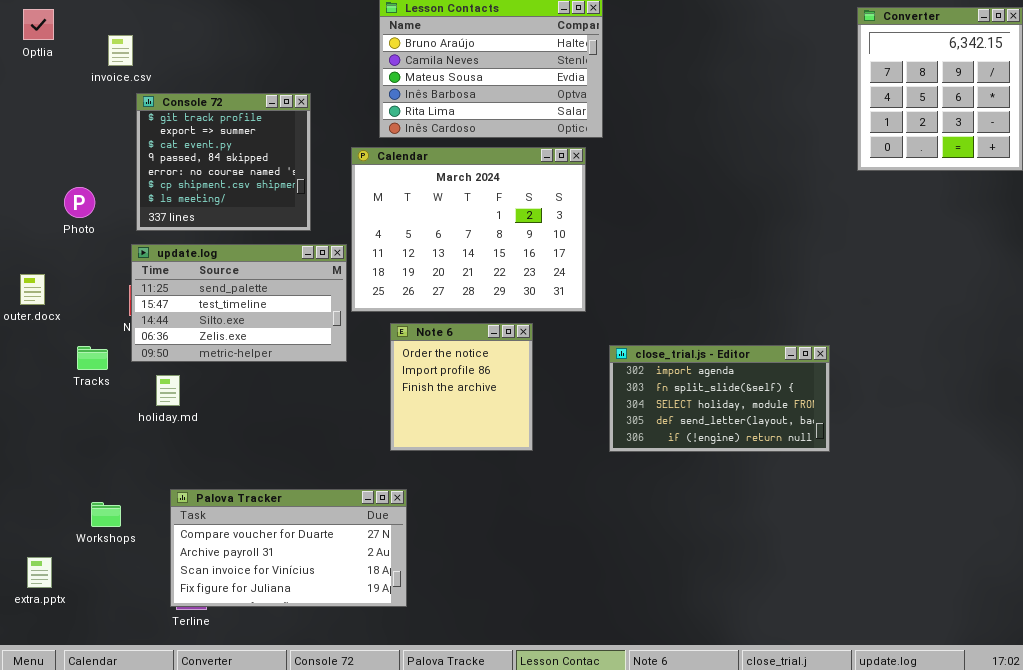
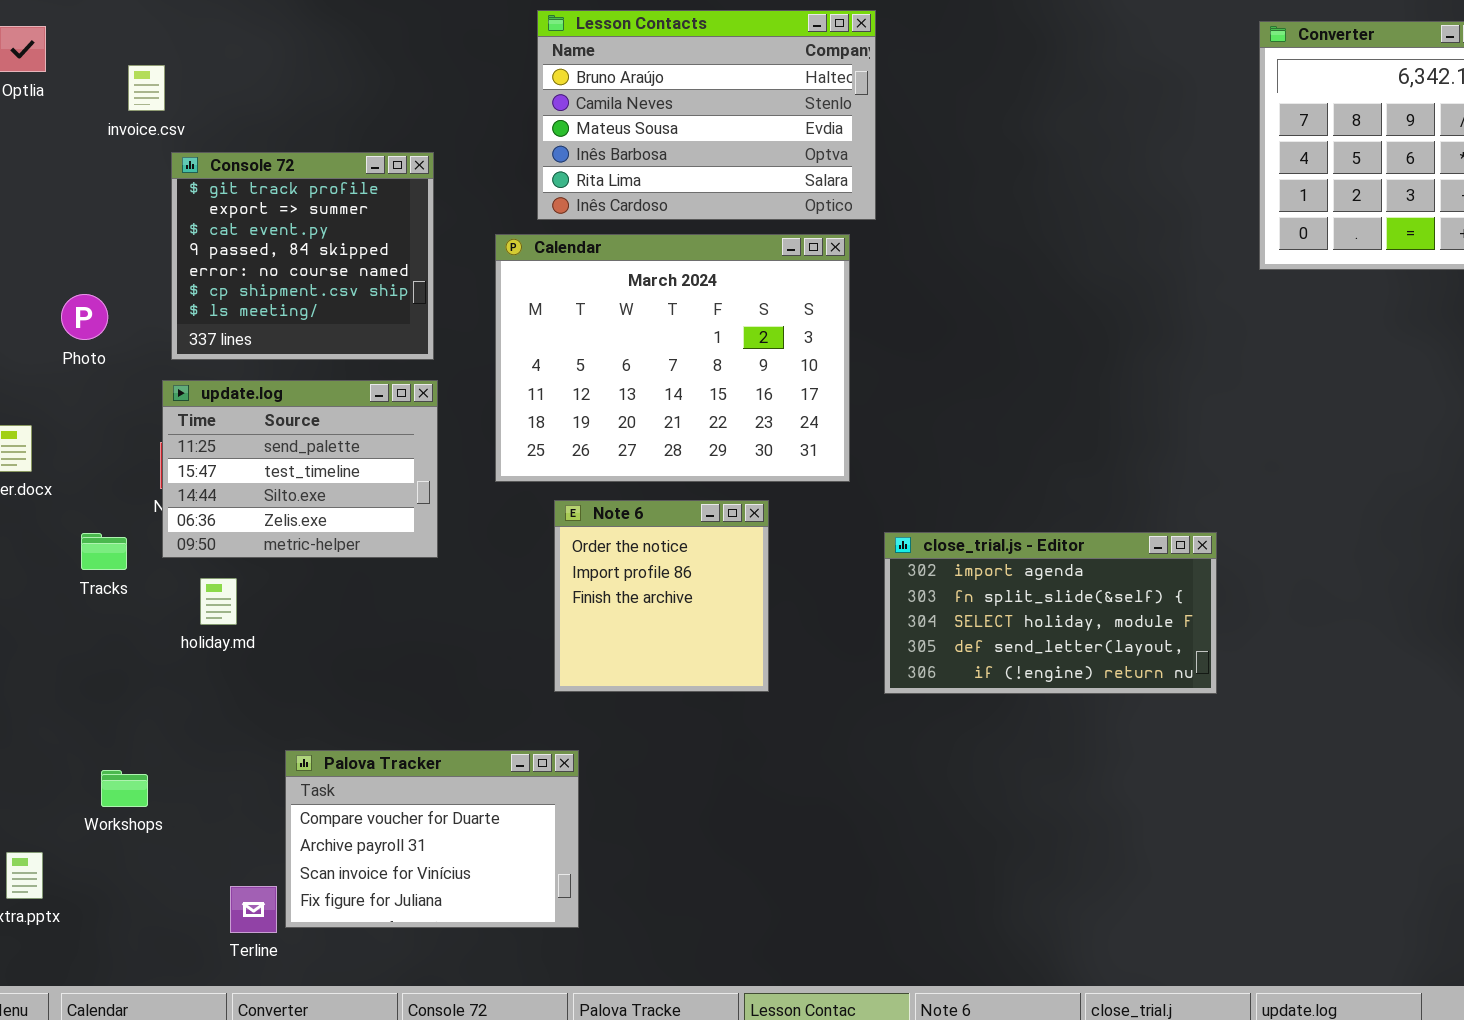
update.log: [131,244,347,362] -> [162,380,438,558], resized
Palova Tracker: [170,489,407,607] -> [285,750,579,928], resized

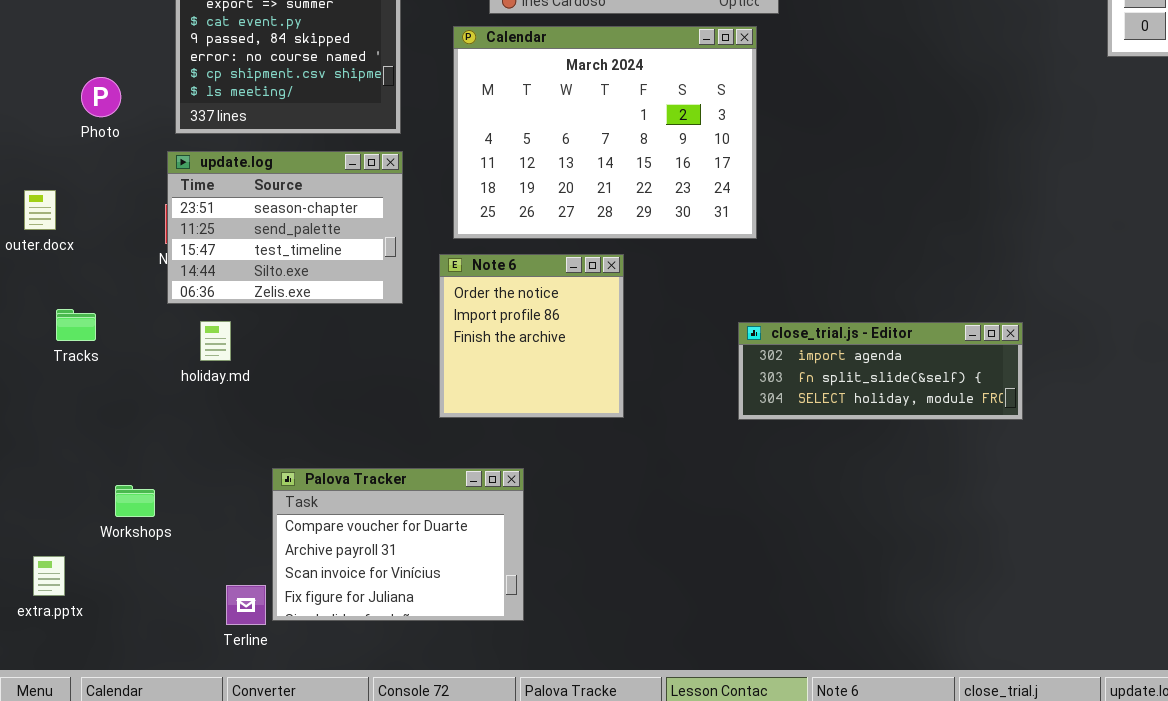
update.log: [162,380,438,558] -> [167,151,403,304], scrolled up 1 row
Note 6: [554,500,769,692] -> [439,254,624,418], moved
close_trial.js - Editor: [884,532,1217,694] -> [738,322,1023,420], moved, resized
Tracks: [81,533,127,570] -> [56,309,96,341], moved

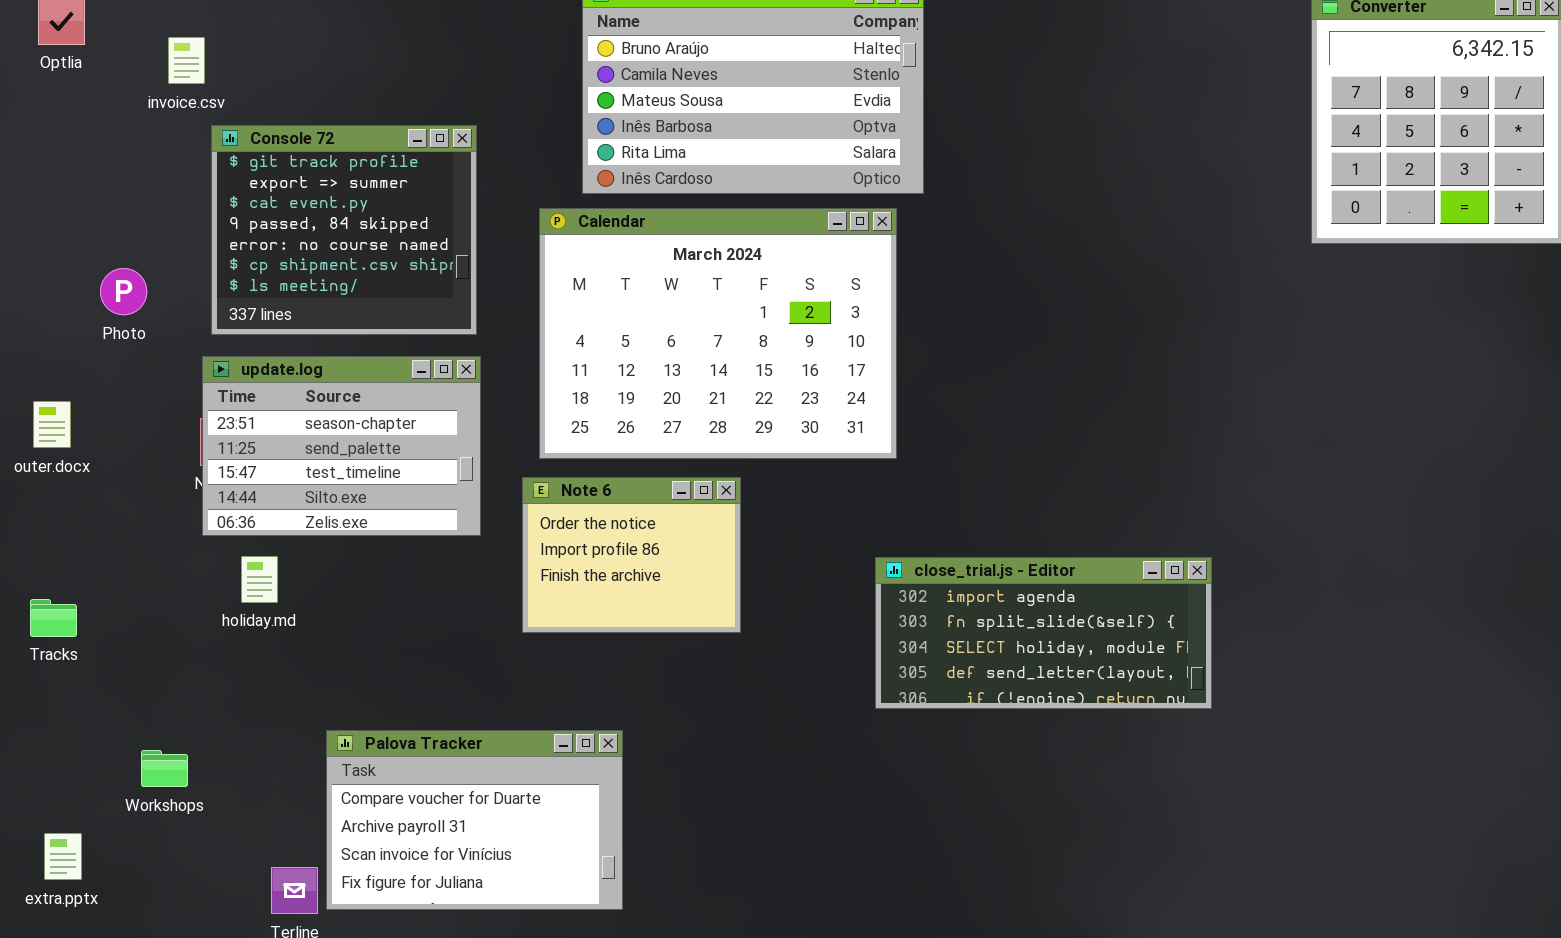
Note 6: [439,254,624,418] -> [522,477,741,633], resized
Tracks: [56,309,96,341] -> [30,599,77,637], moved
close_trial.js - Editor: [738,322,1023,420] -> [875,557,1212,709], resized

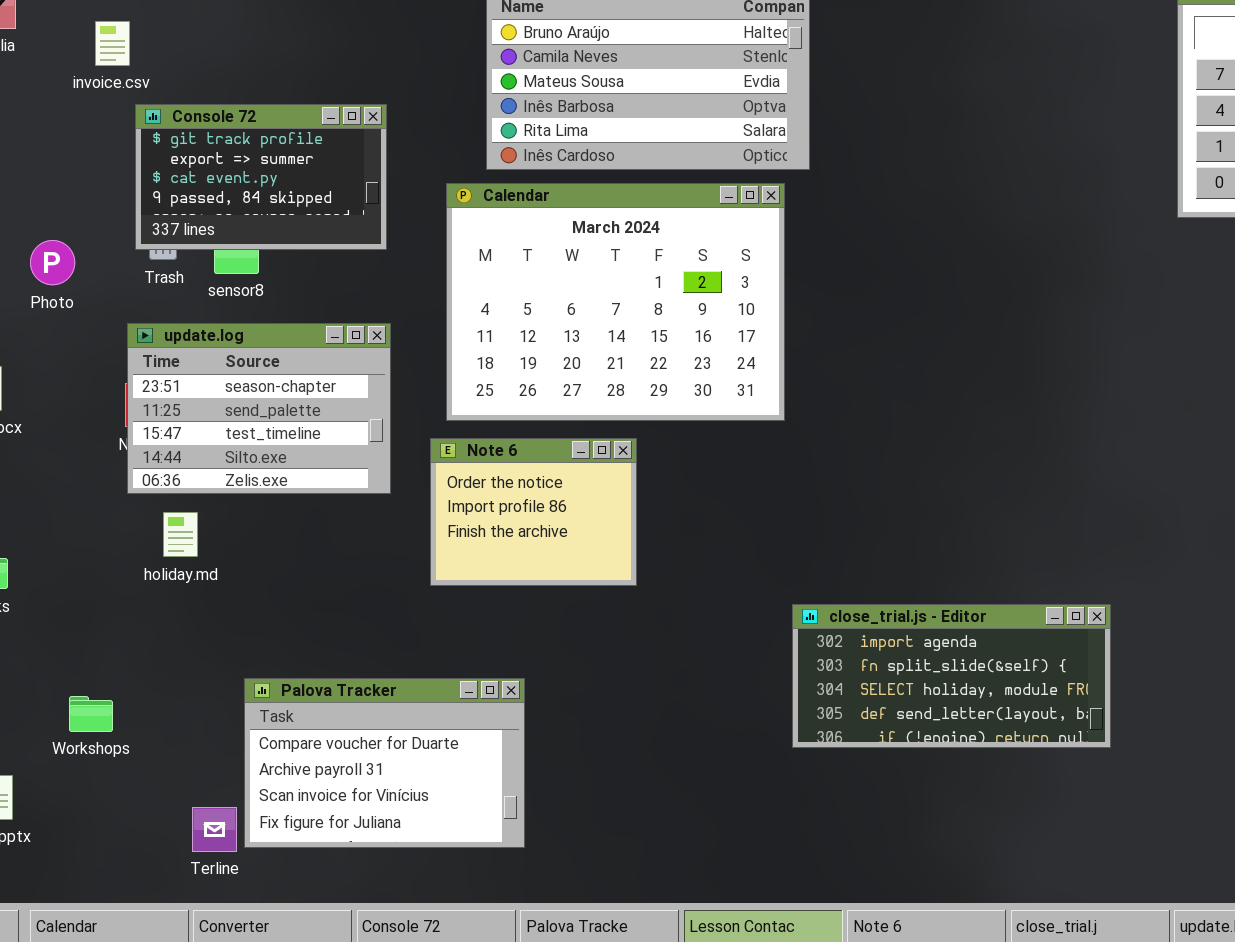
Console 72: [211,125,477,335] -> [135,104,387,250], resized
close_trial.js - Editor: [875,557,1212,709] -> [792,604,1111,748], moved

